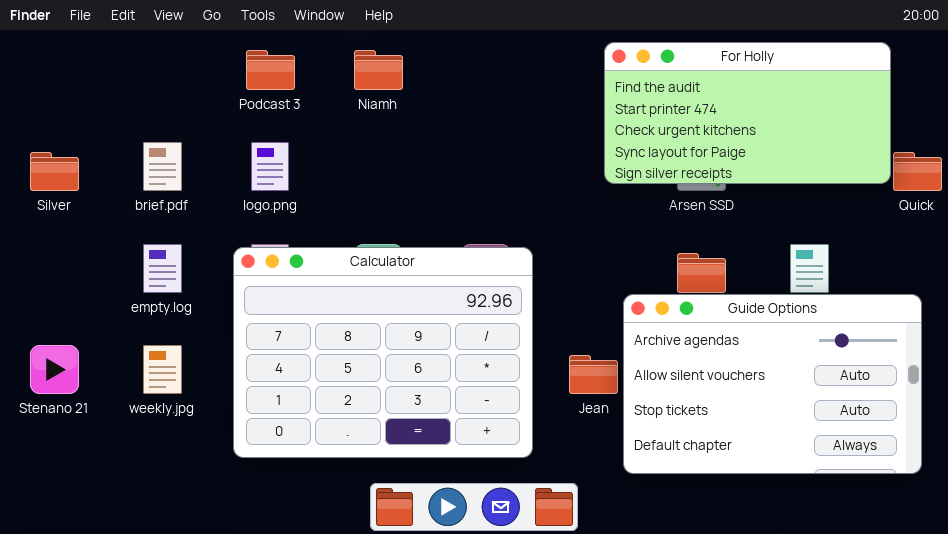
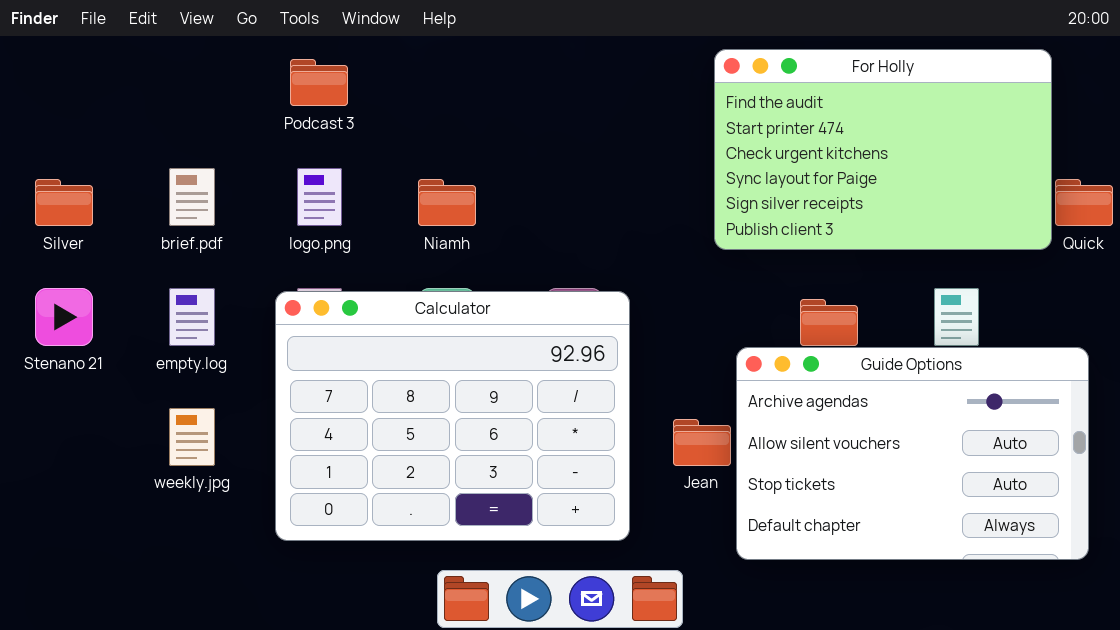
For Holly: [604,42,891,184] -> [714,49,1052,250], resized
Niamh: [354,50,403,90] -> [418,179,476,226], moved
Stenano 21: [30,345,79,394] -> [35,288,93,346], moved

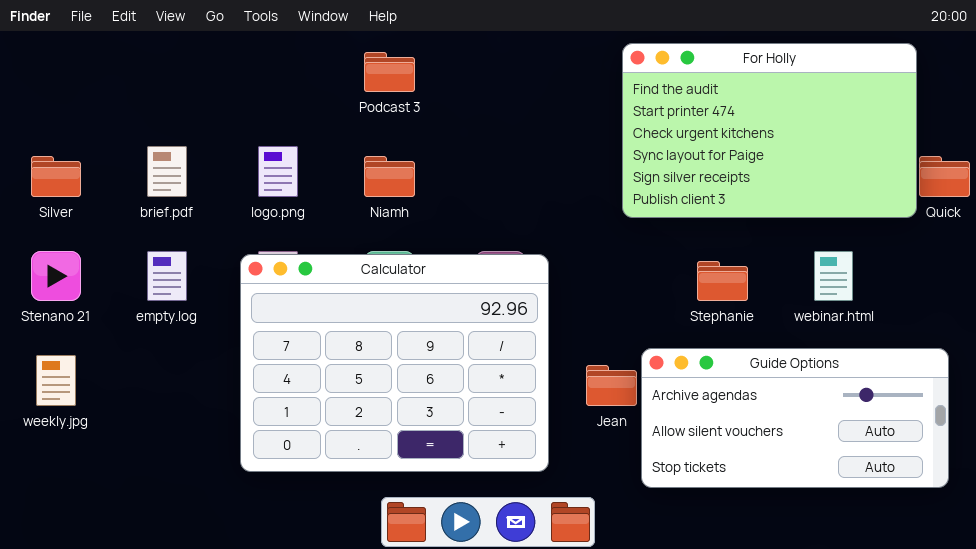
Podcast 3: [290,59,348,106] -> [364,52,415,92], moved
Guide Options: [736,347,1089,560] -> [641,348,949,488], resized
weekly.jpg: [169,408,215,466] -> [36,355,76,406], moved

